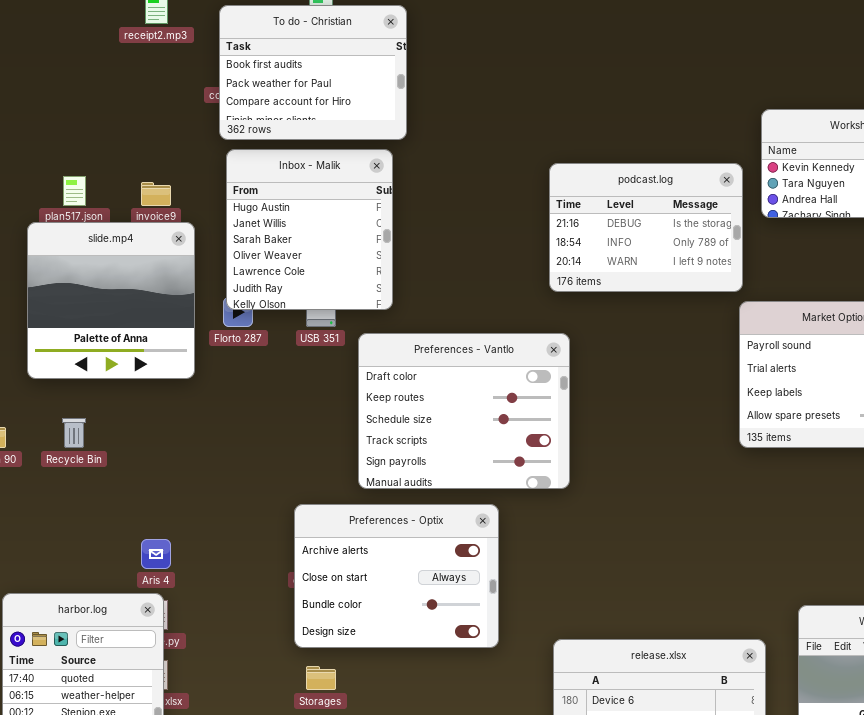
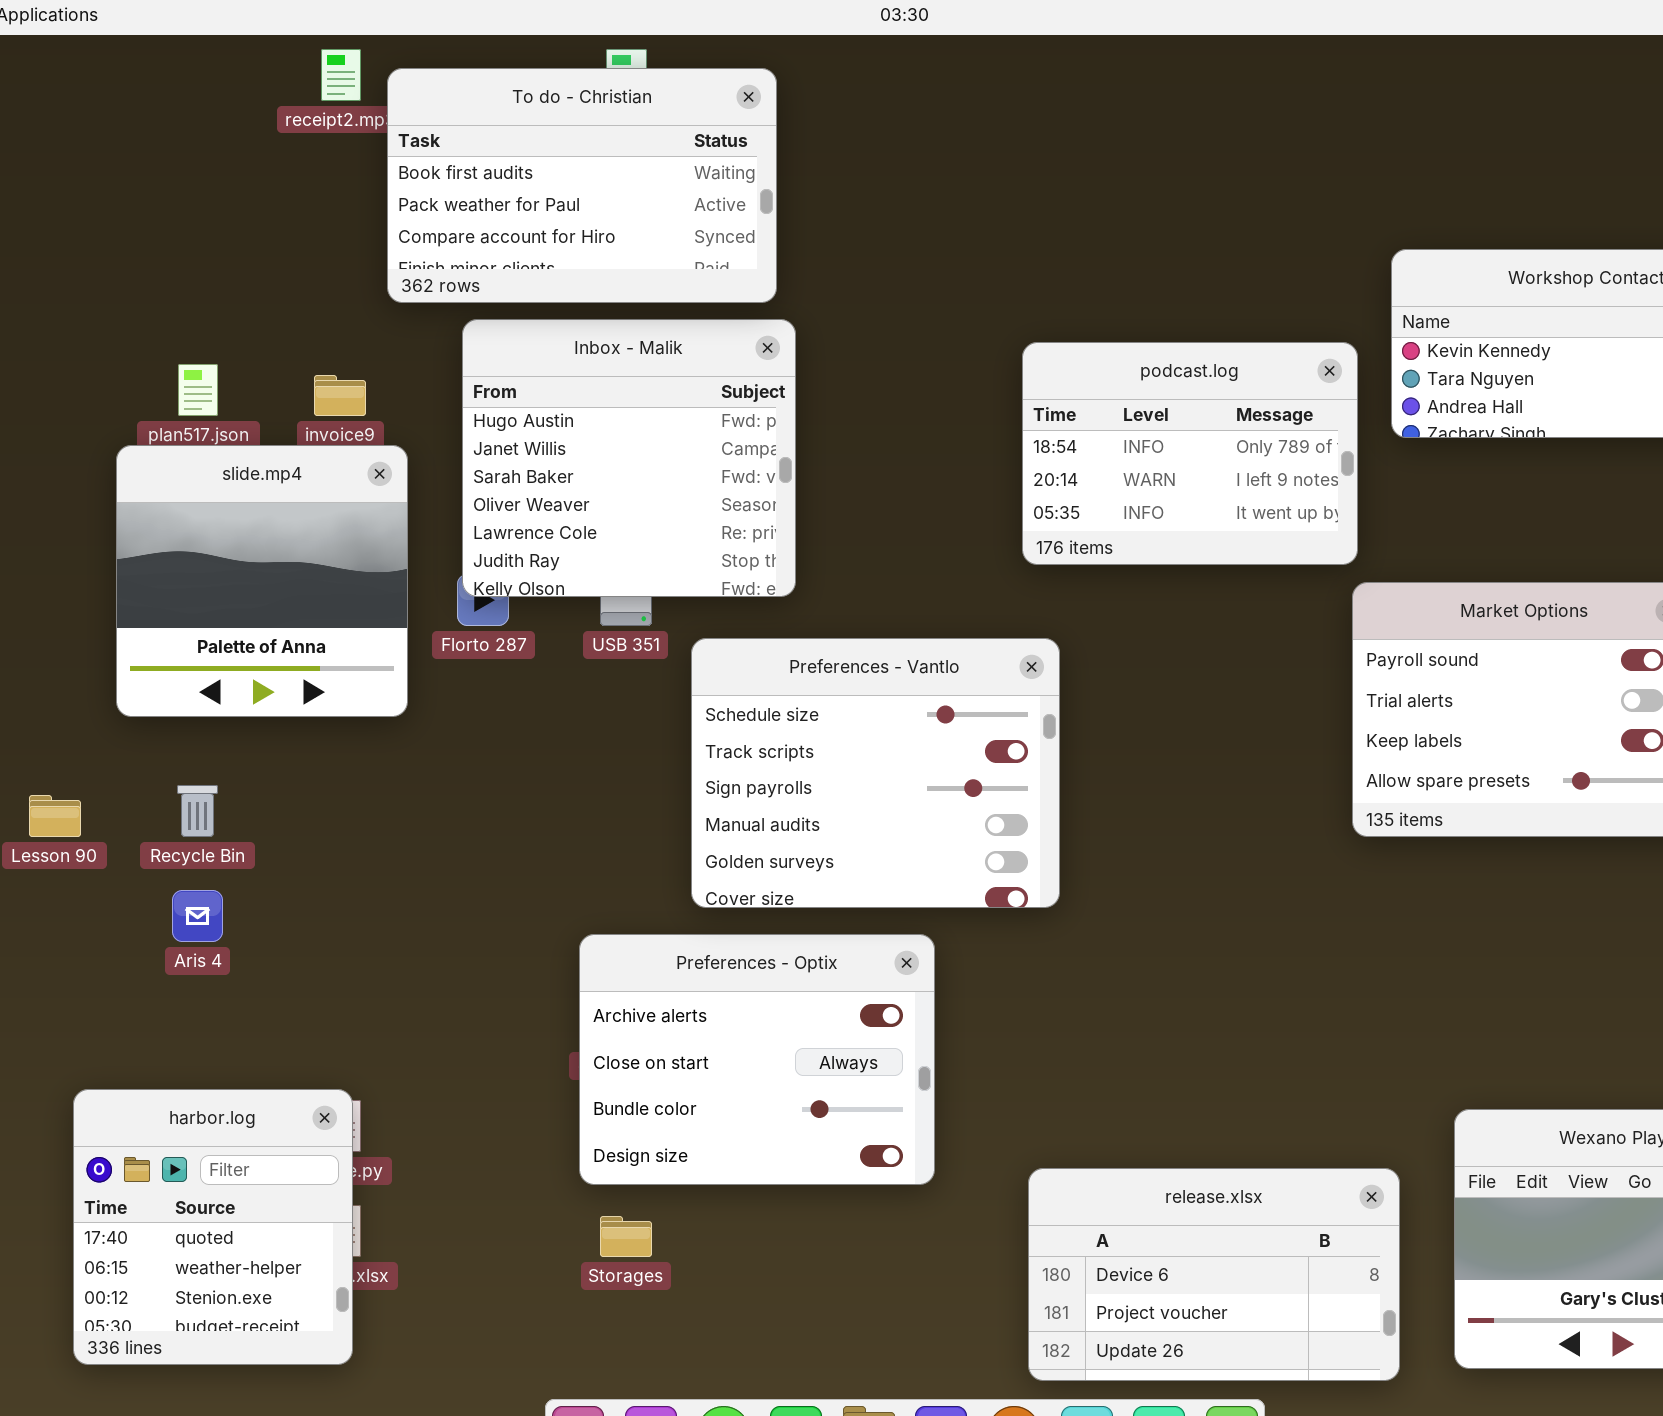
To do - Christian: [219,5,407,140] -> [387,68,777,303], resized
Inbox - Malik: [226,149,393,310] -> [462,319,796,597], resized
podcast.log: [549,163,743,292] -> [1022,342,1358,565], scrolled down 1 row
Preferences - Vantlo: [358,333,570,489] -> [691,638,1060,908], scrolled down 2 rows
Aris 4: [141,539,171,569] -> [172,890,223,942], moved

